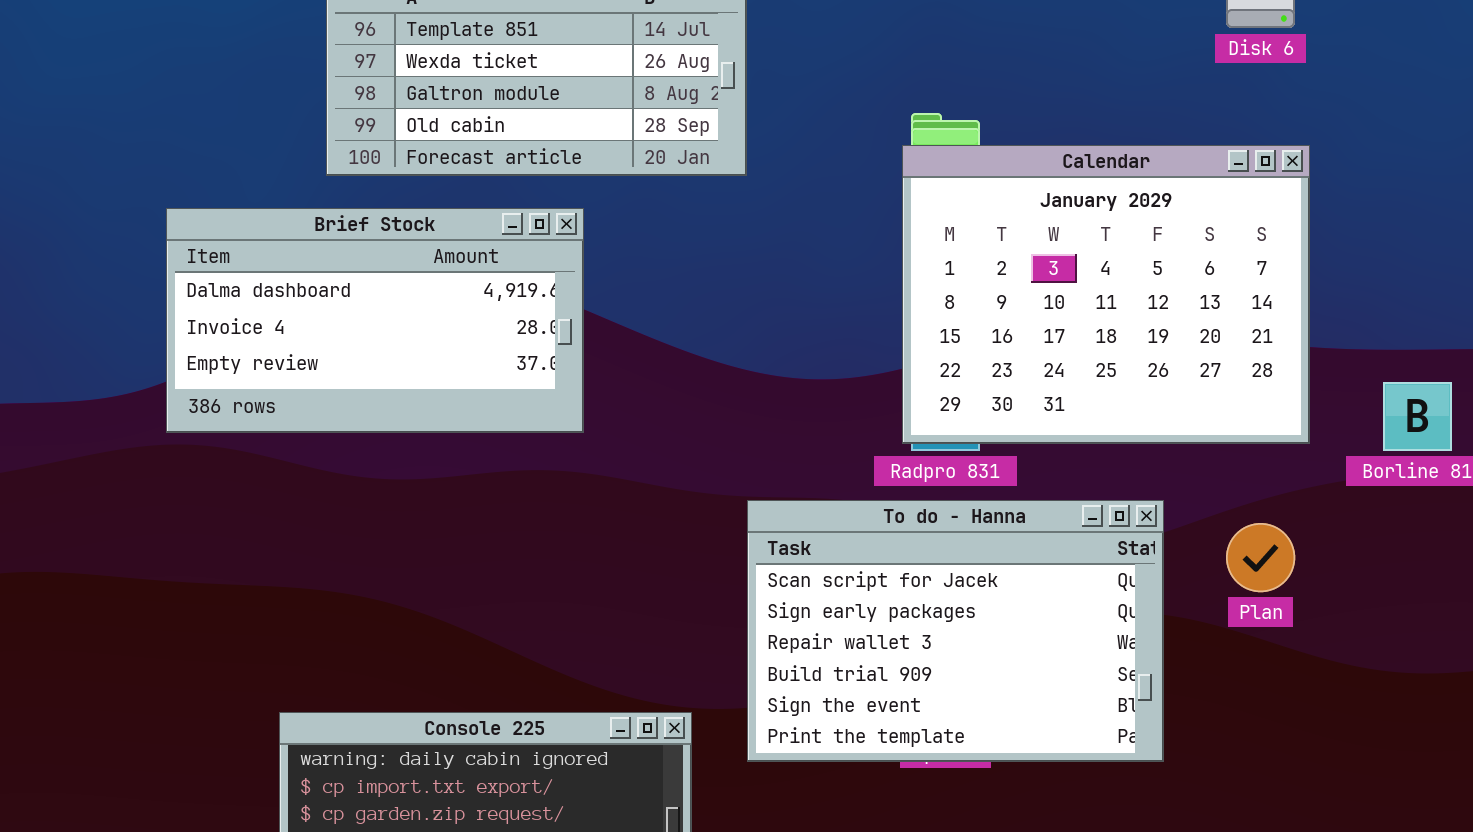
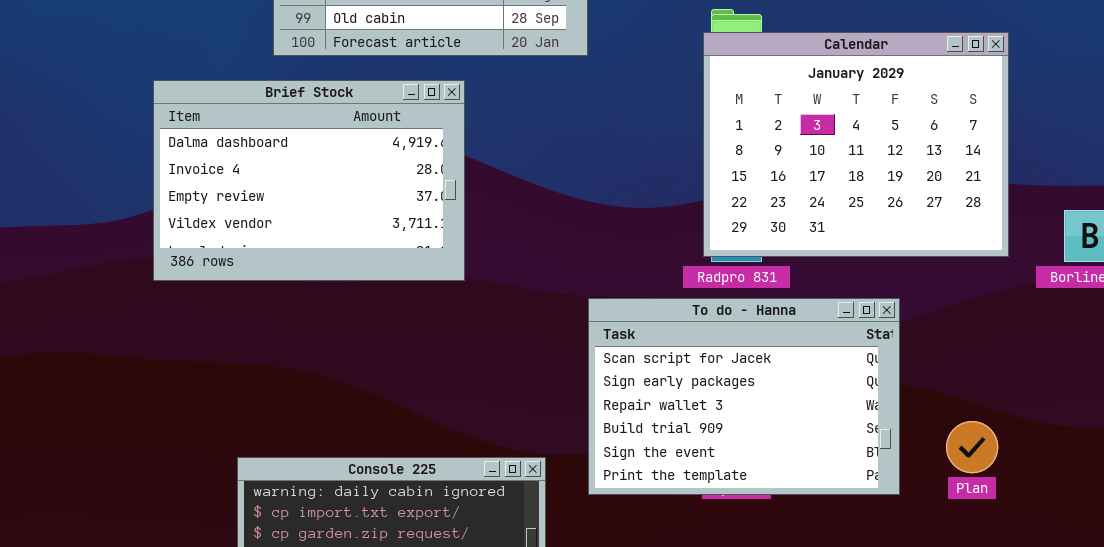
Brief Stock: [166,208,584,433] -> [153,80,465,281], resized
Plan: [1226,523,1295,592] -> [946,421,998,473], moved

